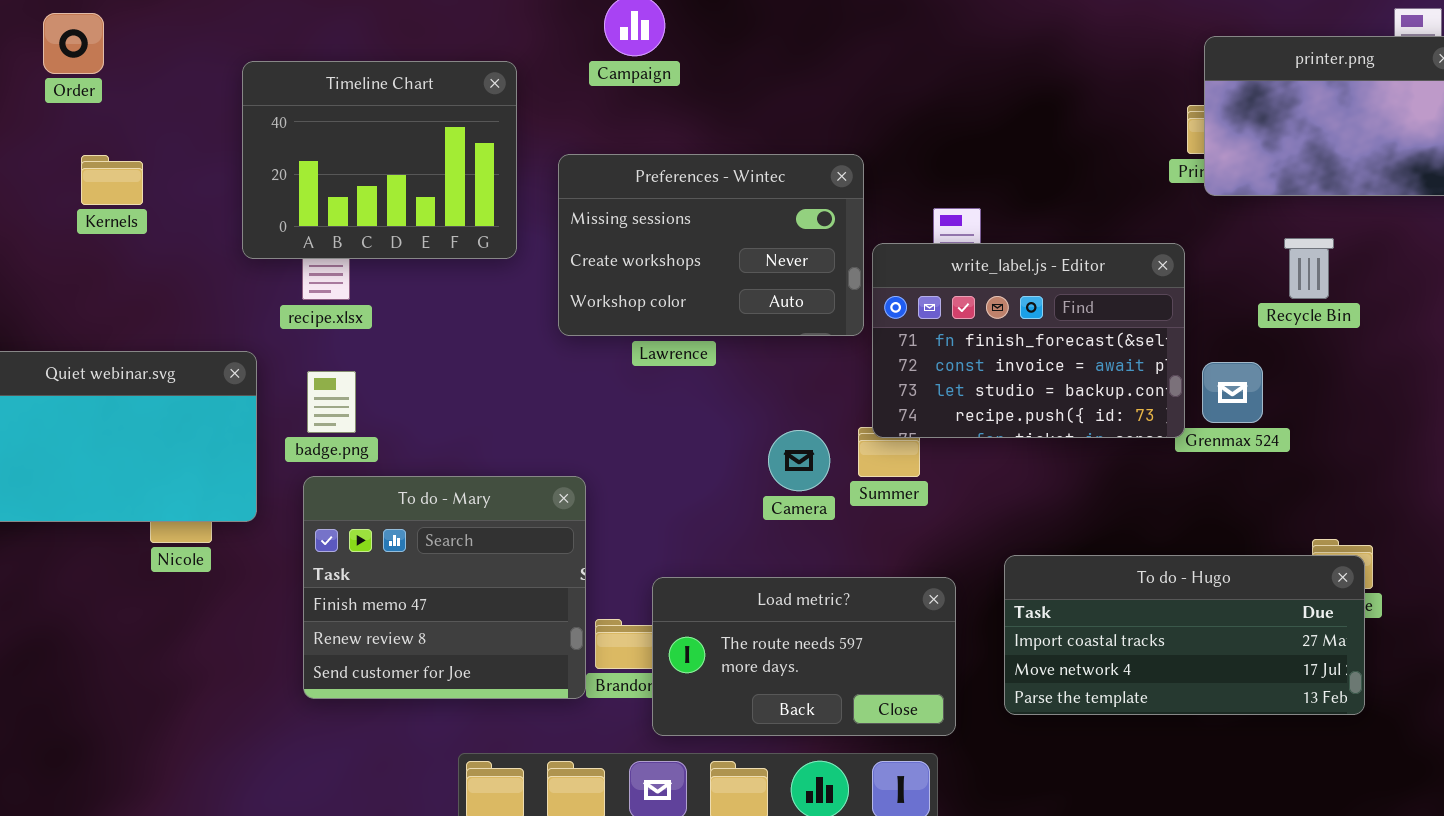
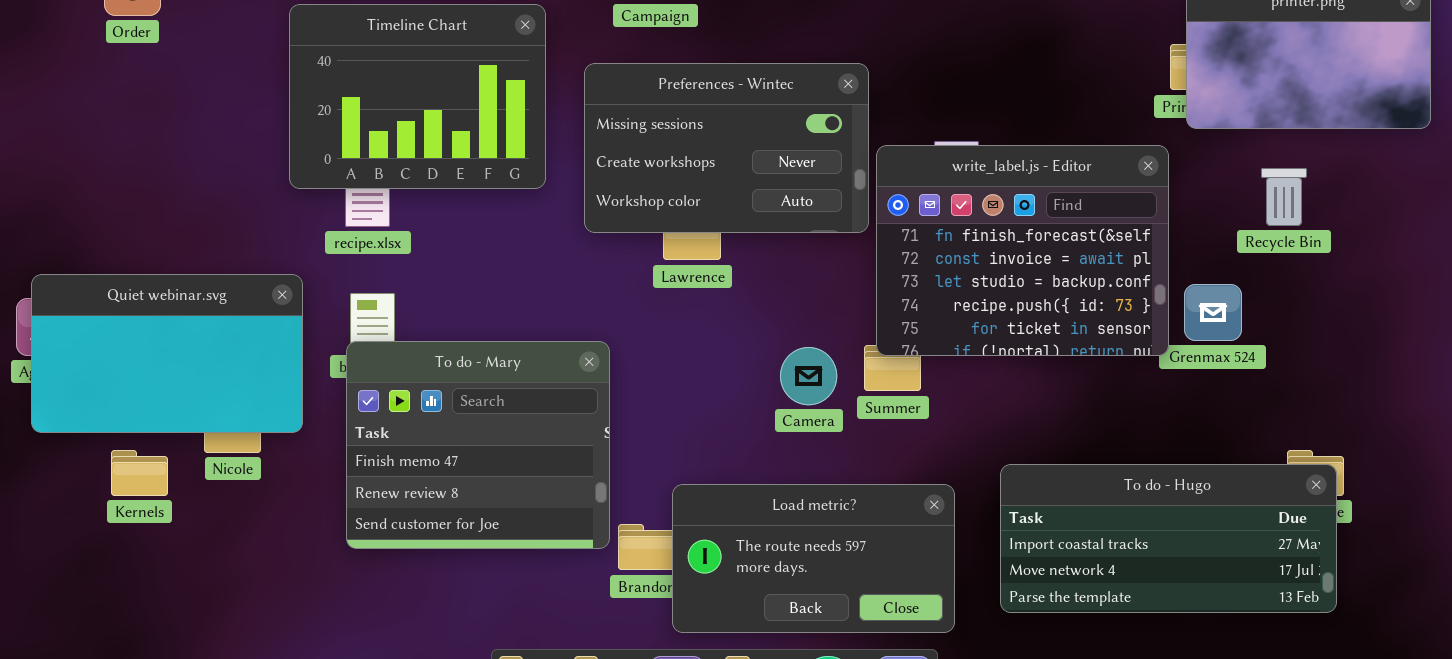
Preferences - Wintec: [558,154,864,336] -> [584,63,869,233], moved
Kernels: [81,155,143,205] -> [111,450,168,496], moved
write_label.js - Editor: [872,243,1185,438] -> [876,145,1169,356], resized
To do - Mary: [303,476,586,699] -> [346,341,610,549], moved

